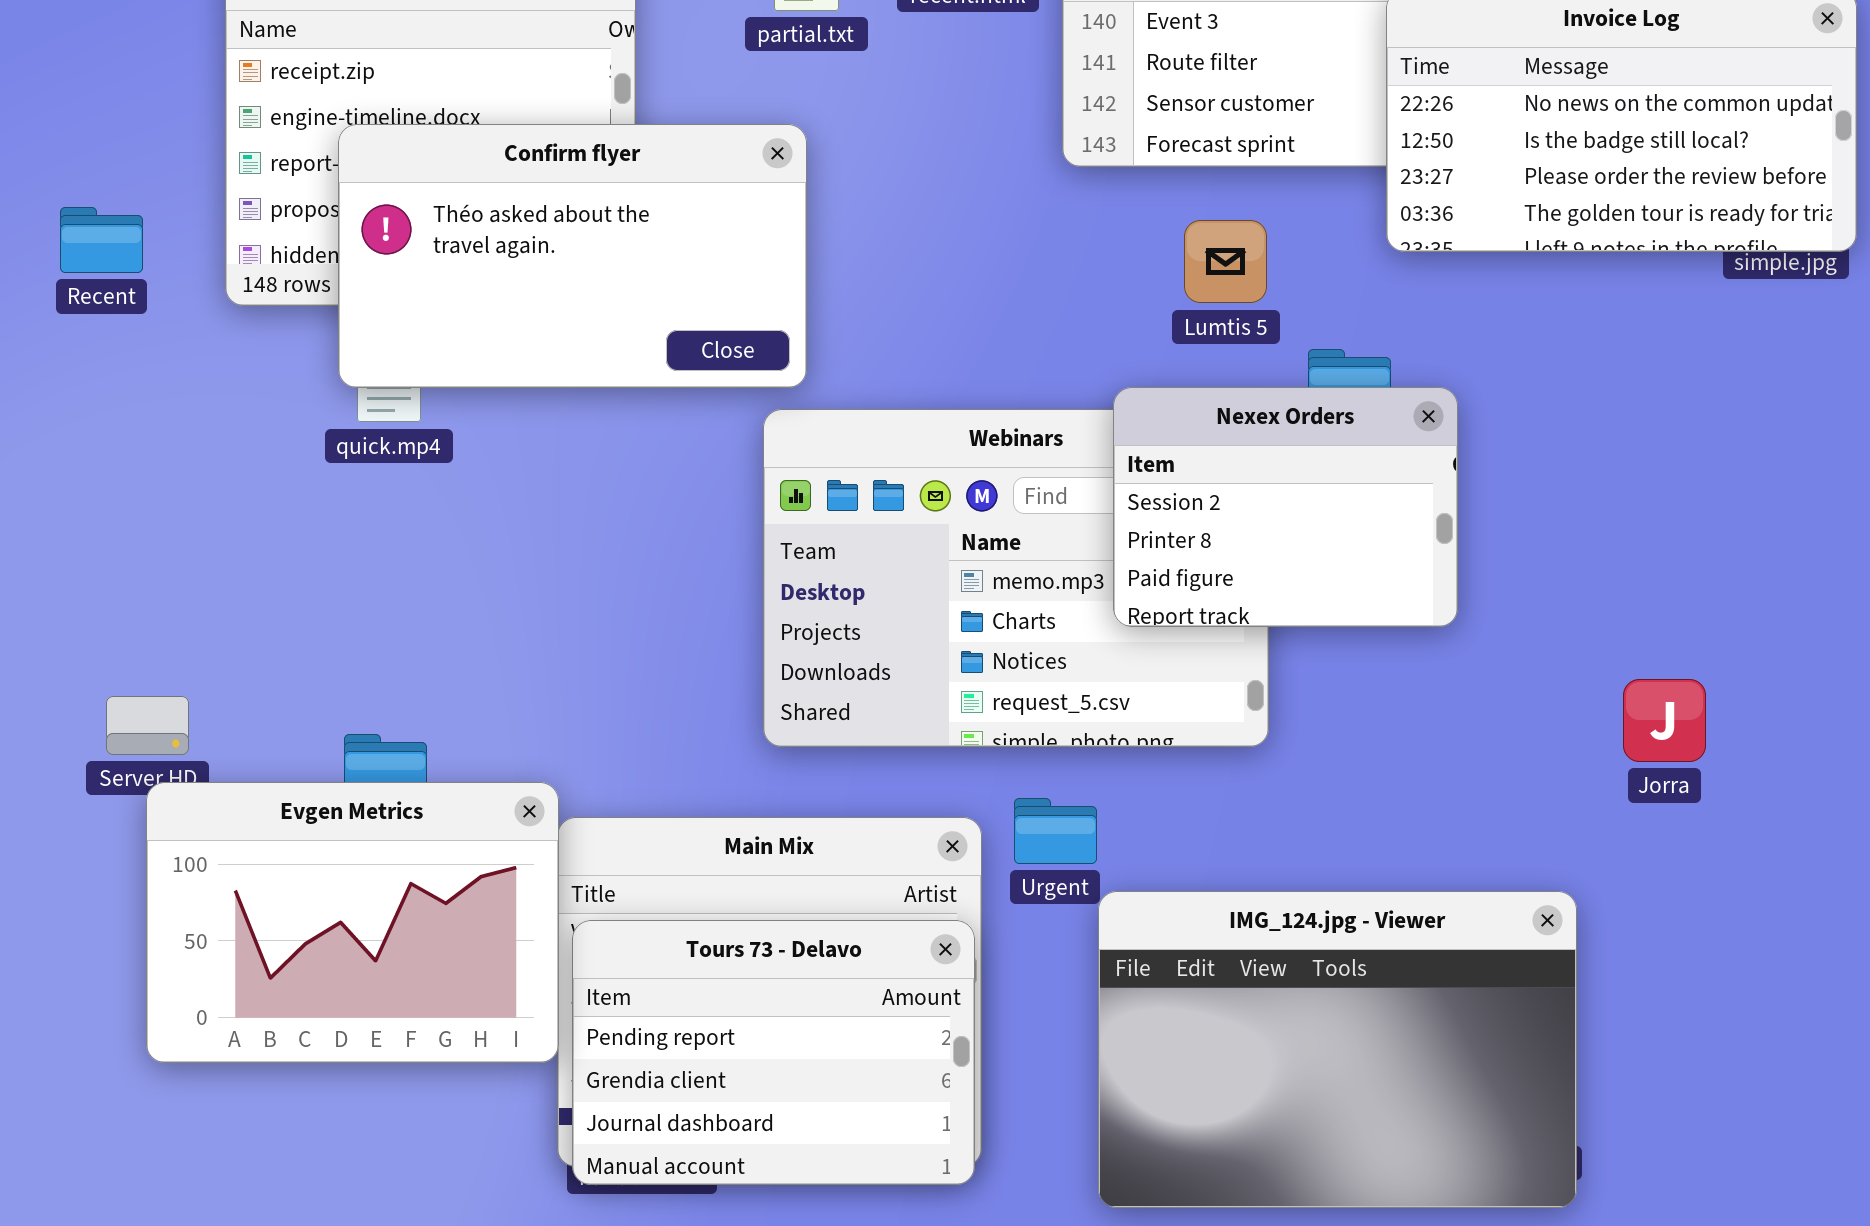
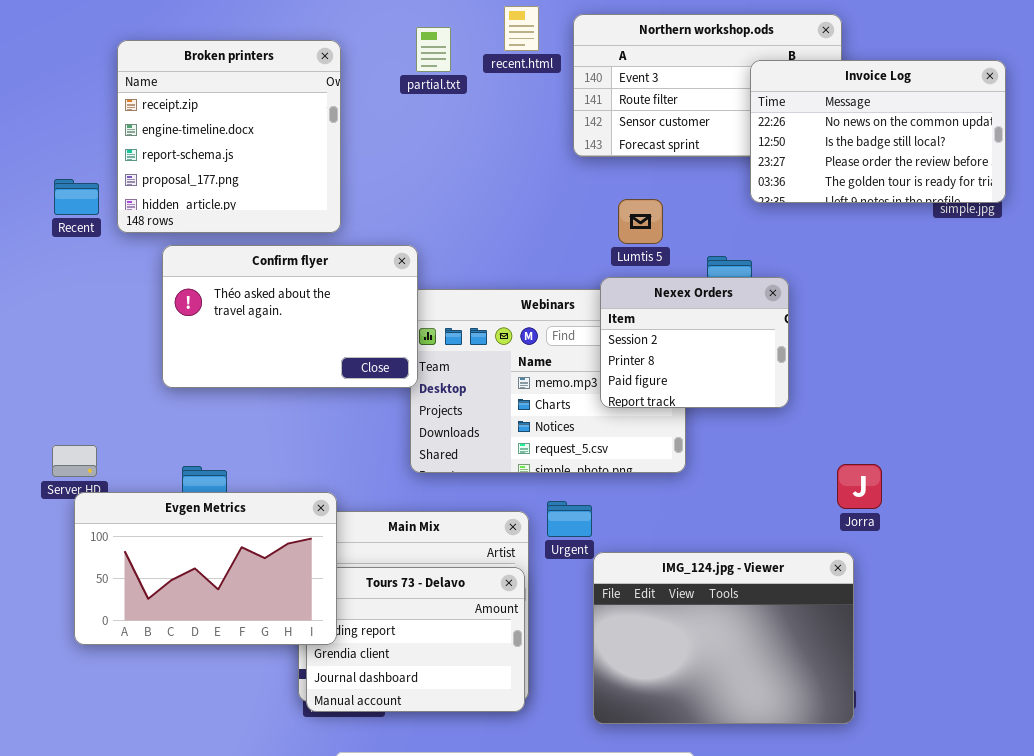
Confirm flyer: [338,124,807,388] -> [162,245,418,388], moved
Recent: [60,207,143,273] -> [54,179,99,215], moved
Lumtis 5: [1184,220,1267,303] -> [618,199,663,244], moved
Jorra: [1623,679,1706,762] -> [837,464,882,509], moved
Evgen Metrics: [146,782,559,1063] -> [74,492,337,645], resized

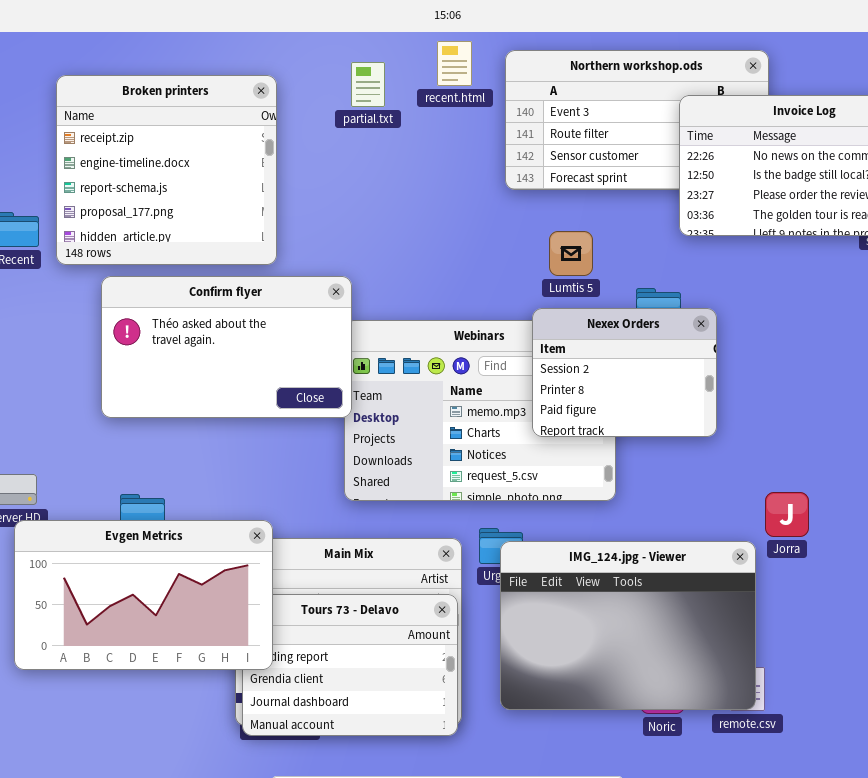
IMG_124.jpg - Viewer: [593,552,854,724] -> [500,541,756,710], moved

